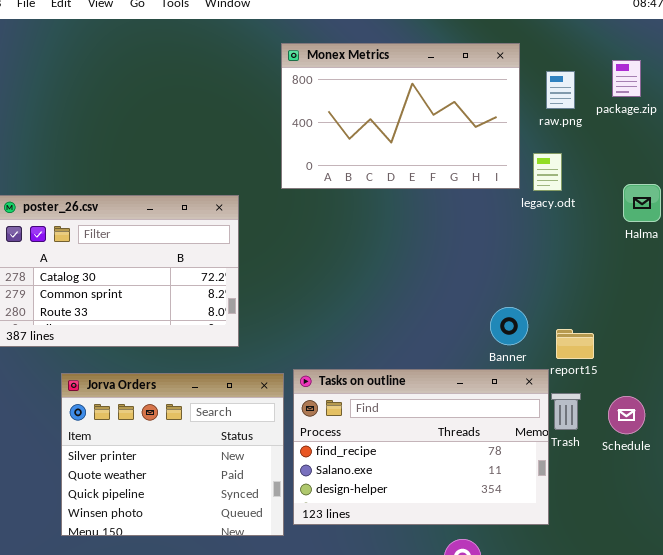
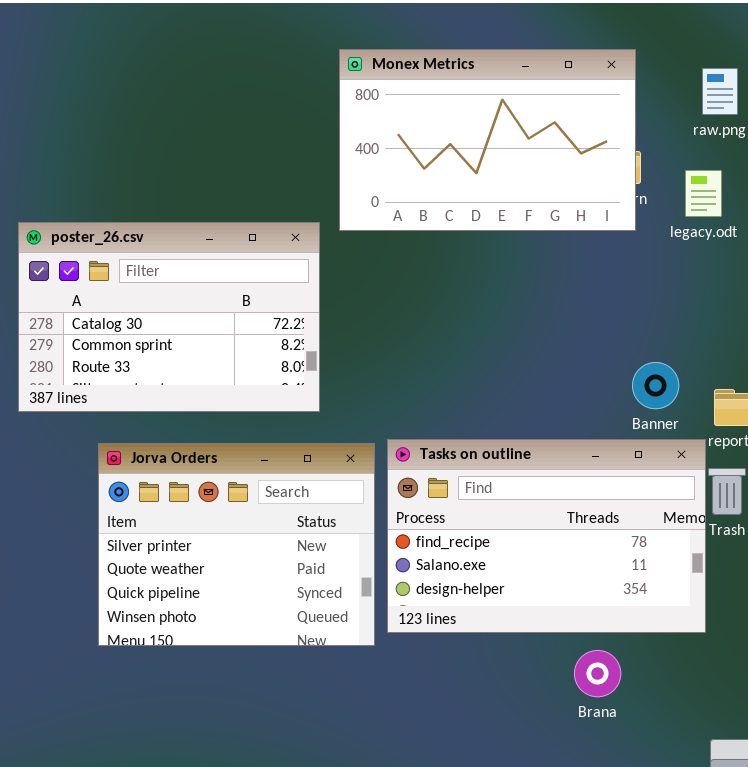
Monex Metrics: [281,43,520,189] -> [339,49,636,231], moved

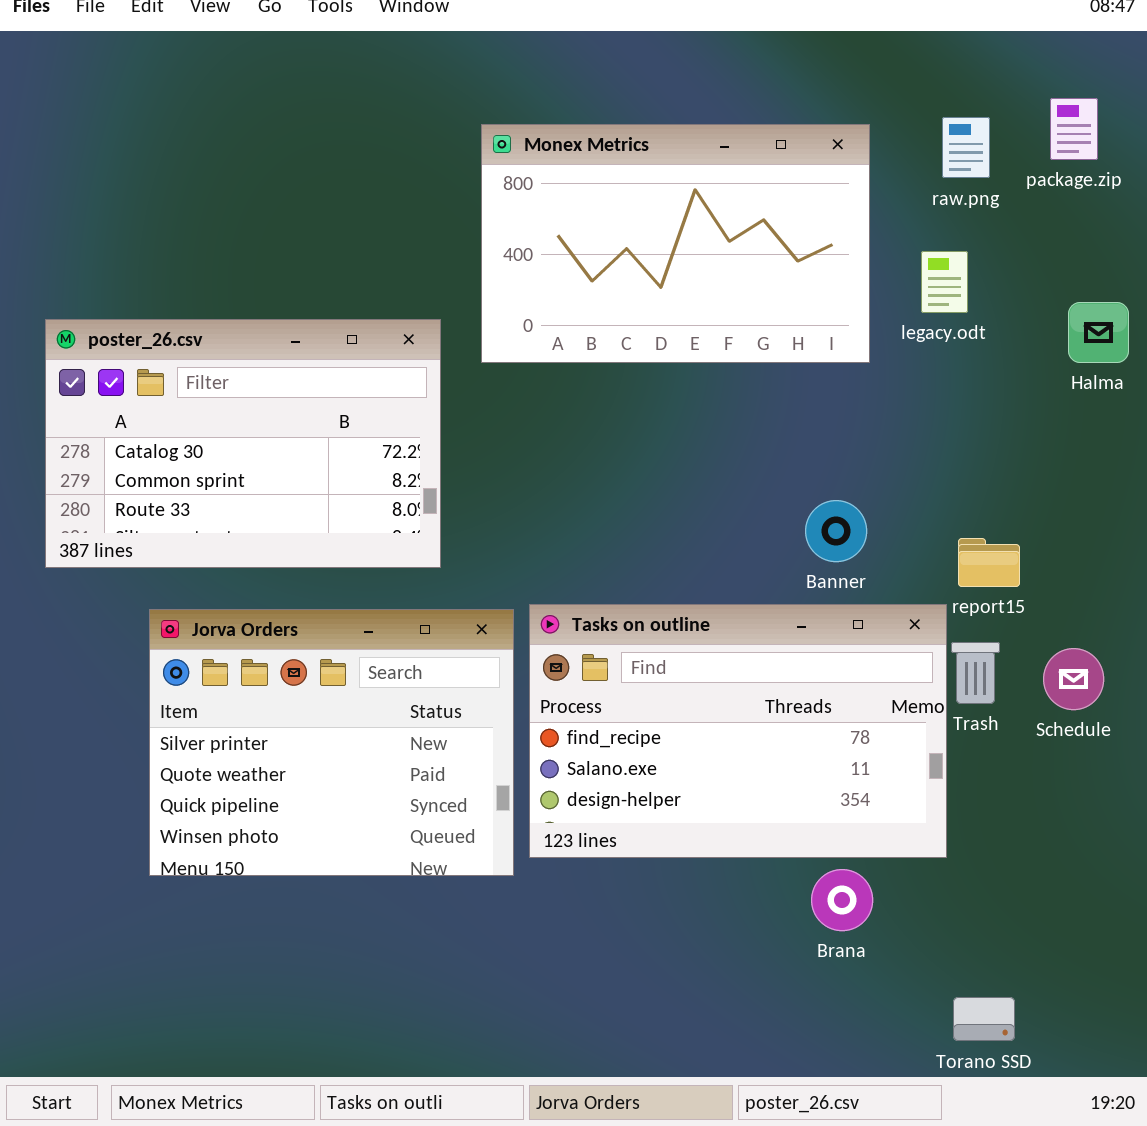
Monex Metrics: [339,49,636,231] -> [481,124,870,363], moved
Banner: [632,362,679,409] -> [805,500,867,562], moved
Brana: [574,650,621,697] -> [811,869,873,931], moved

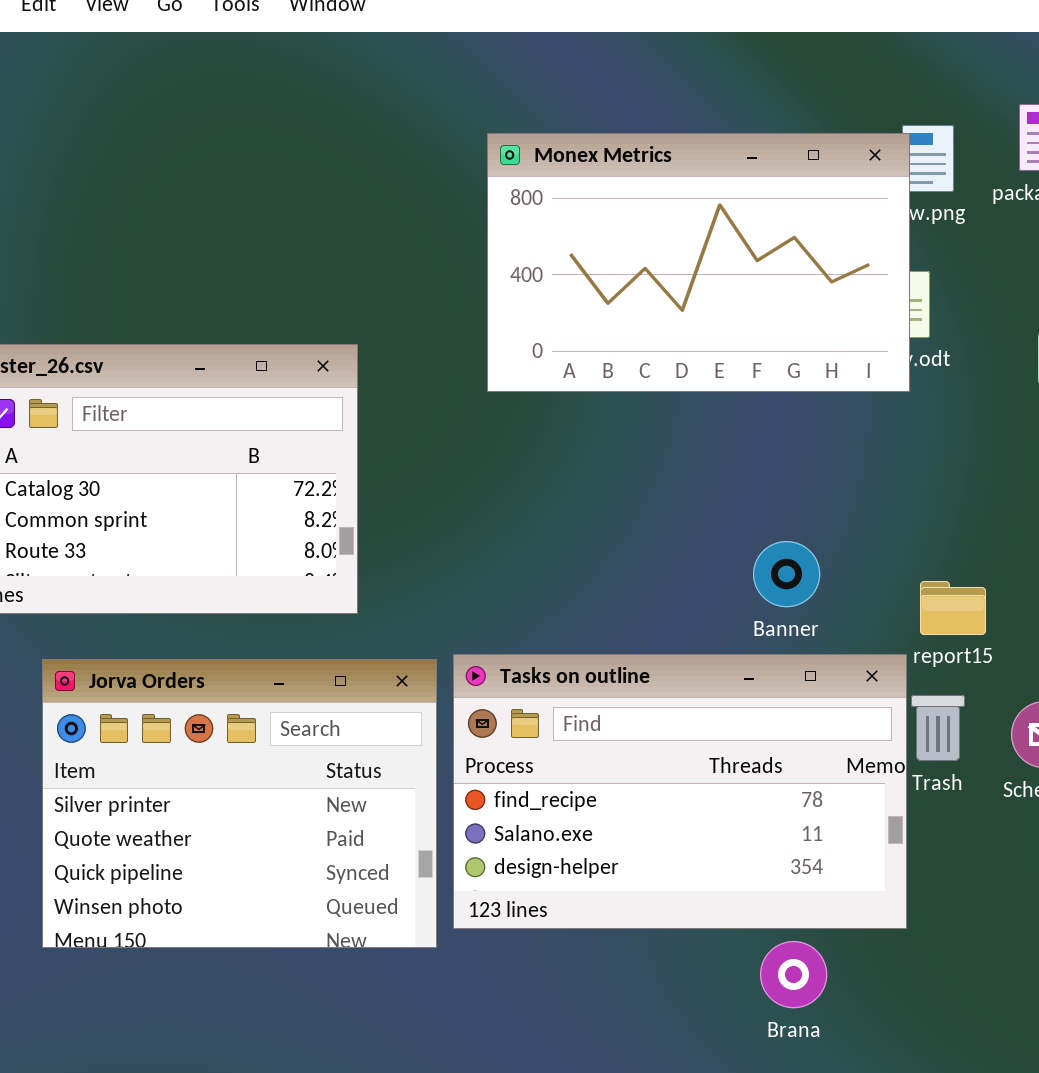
Monex Metrics: [481,124,870,363] -> [487,133,910,392], moved

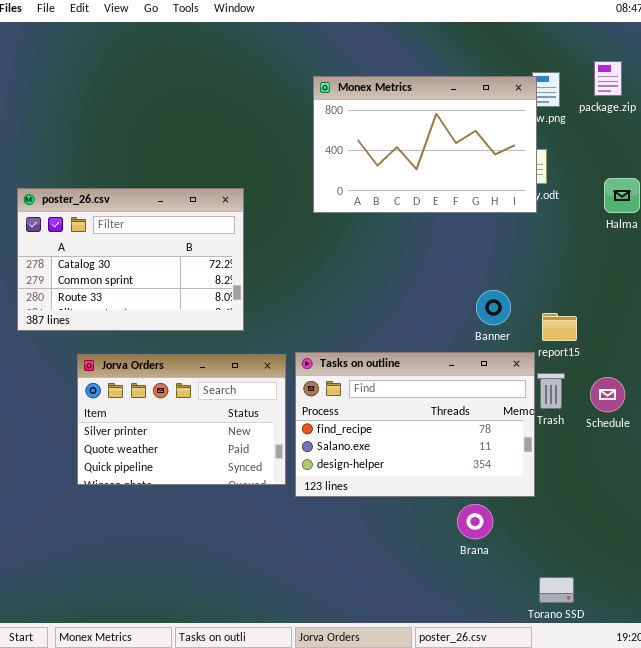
Banner: [753,541,820,607] -> [476,290,511,325], moved
Jorva Orders: [42,659,437,948] -> [77,354,286,485], resized

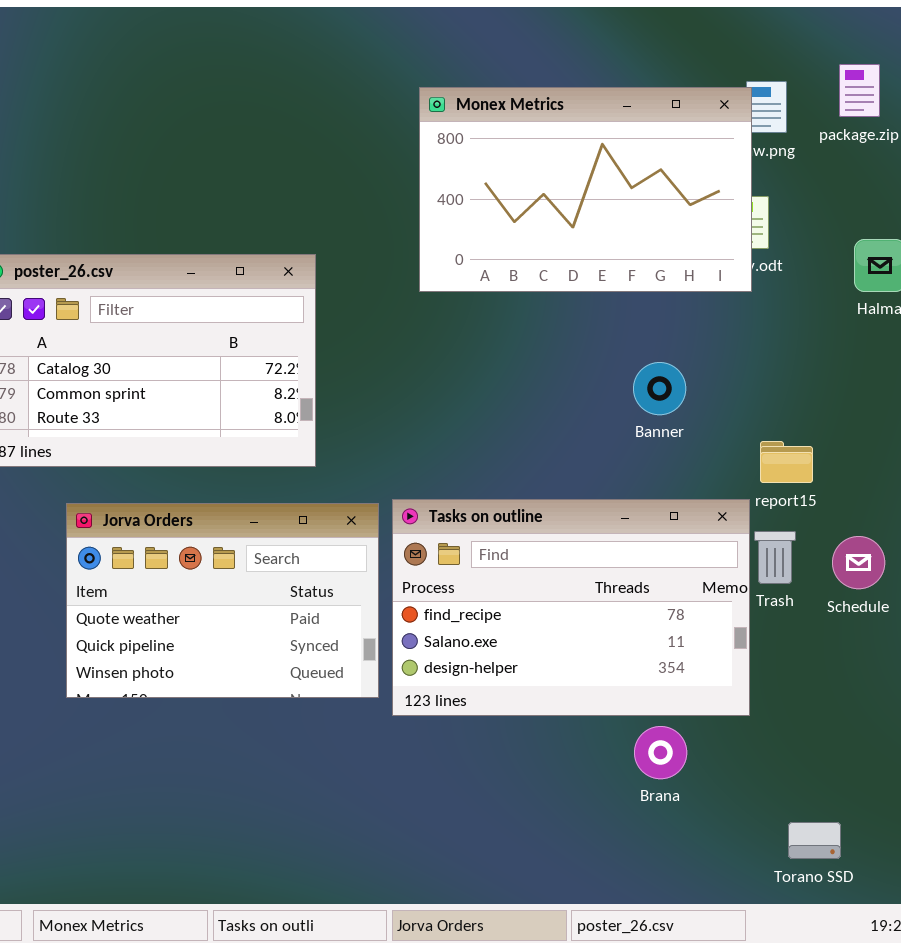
Banner: [476,290,511,325] -> [633,362,686,415], moved
Jorva Orders: [77,354,286,485] -> [66,503,379,698], scrolled down 1 row
Torano SSD: [539,577,574,603] -> [788,822,841,859], moved

